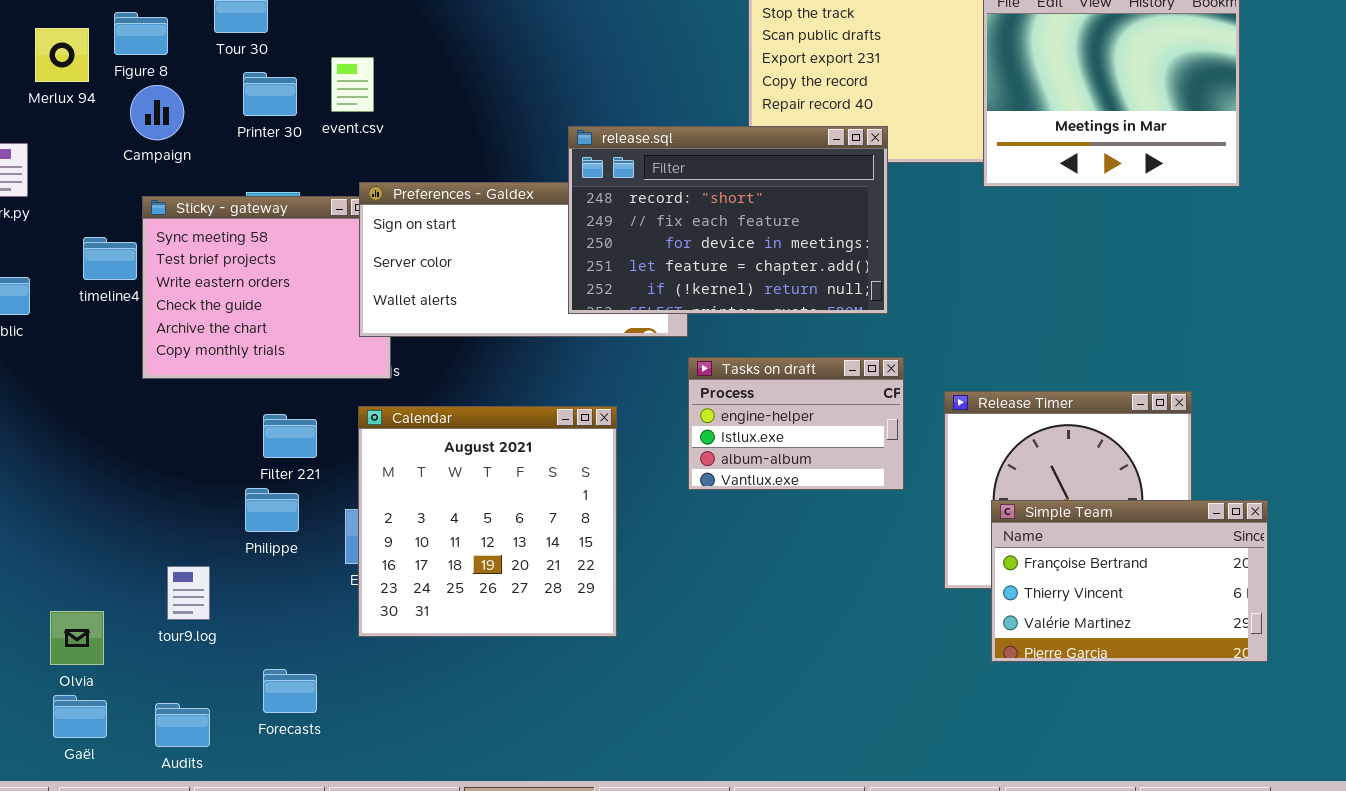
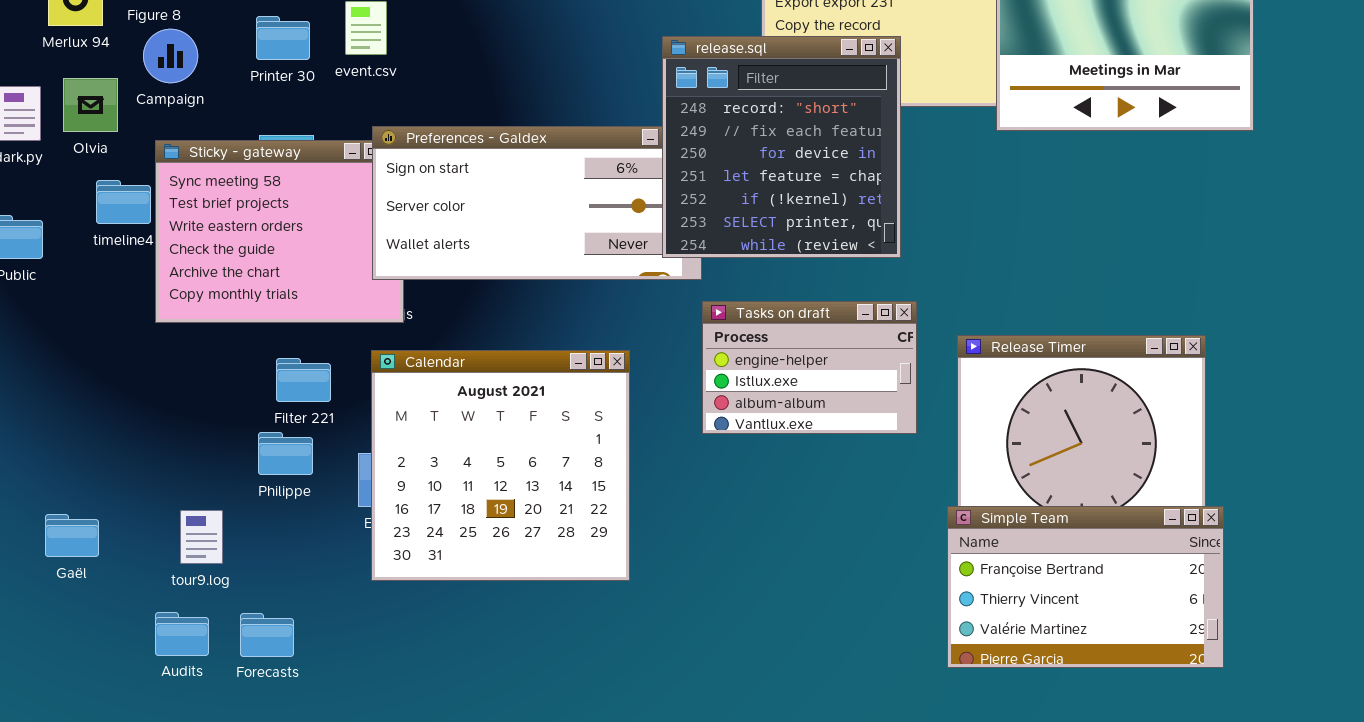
release.sql: [568,126,888,314] -> [662,36,901,258], resized
Simple Team: [991,500,1268,662] -> [947,506,1224,668], moved
Olvia: [50,611,104,665] -> [63,78,118,132], moved
Forecasts: [263,669,317,713] -> [240,613,294,657], moved
Gaël: [53,695,107,738] -> [45,514,99,557], moved
Audits: [155,703,210,747] -> [155,612,209,656], moved

